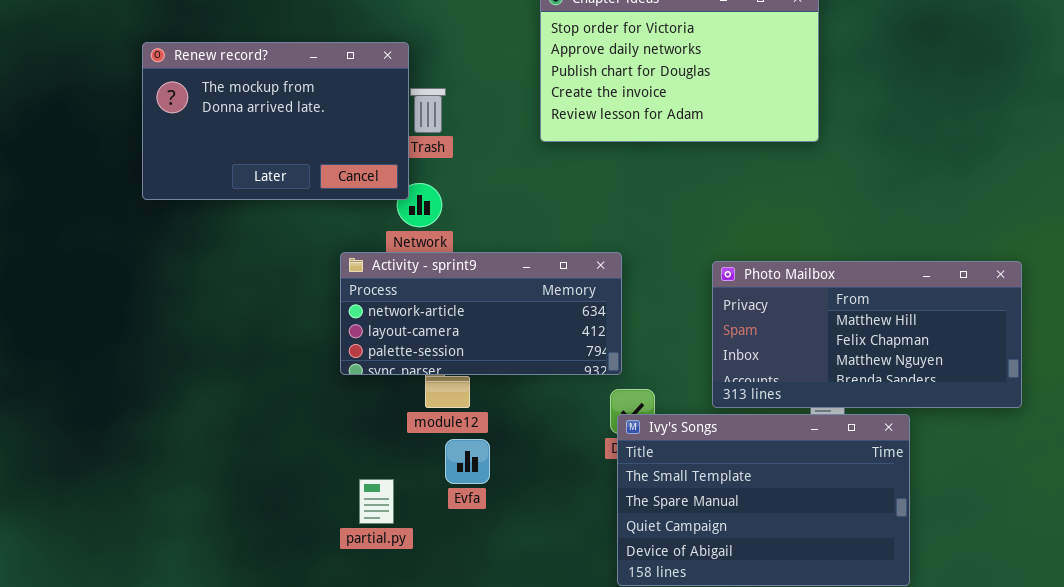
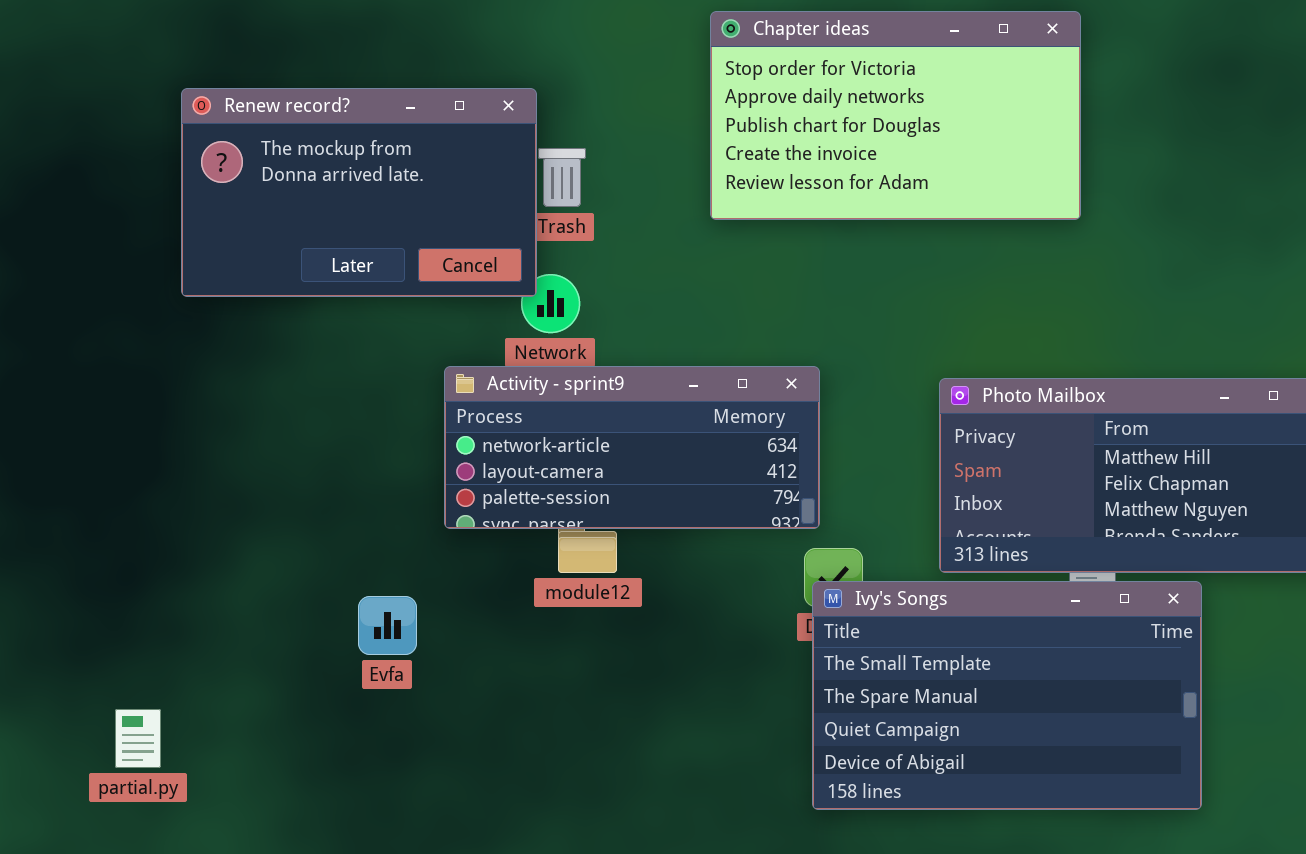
Evfa: [445,439,490,484] -> [358,596,417,655], moved
partial.py: [359,479,394,524] -> [115,709,161,768], moved

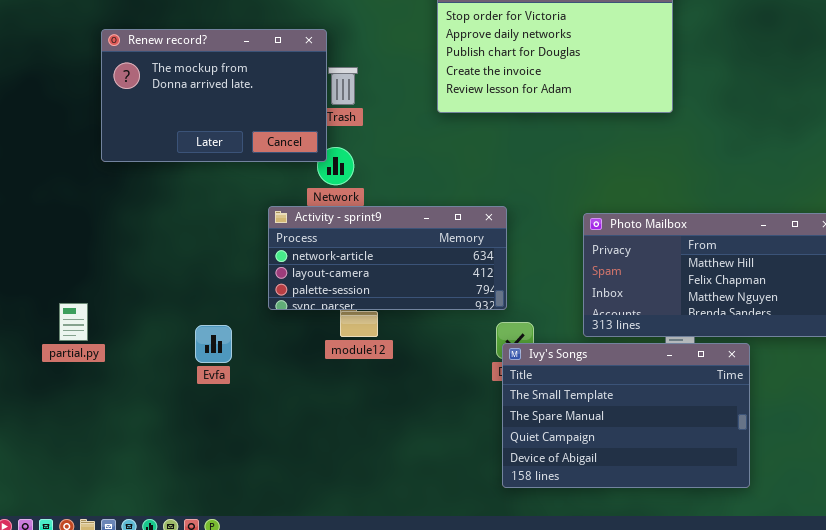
Evfa: [358,596,417,655] -> [195,325,232,363], moved
partial.py: [115,709,161,768] -> [59,303,88,341], moved

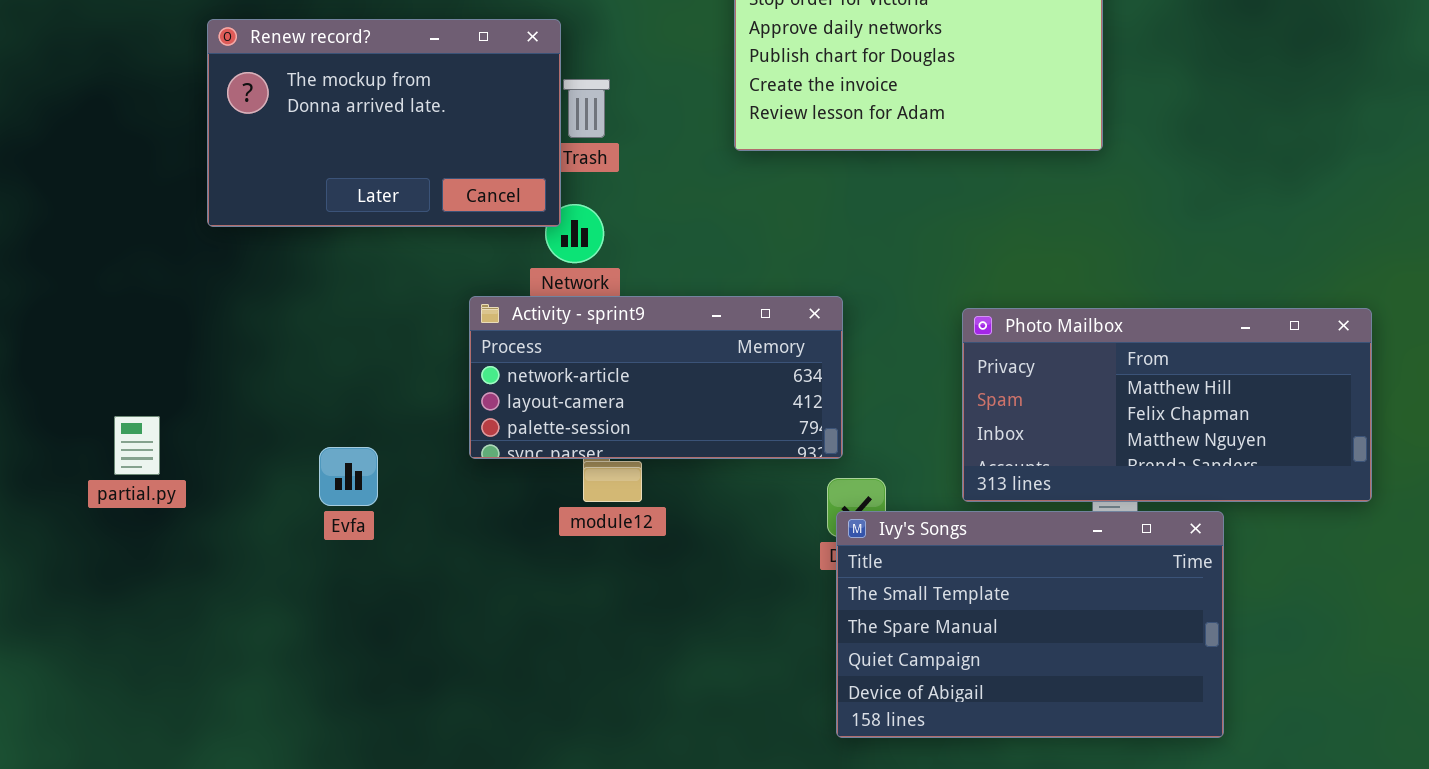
partial.py: [59,303,88,341] -> [114,416,160,475], moved
Evfa: [195,325,232,363] -> [319,447,378,506], moved

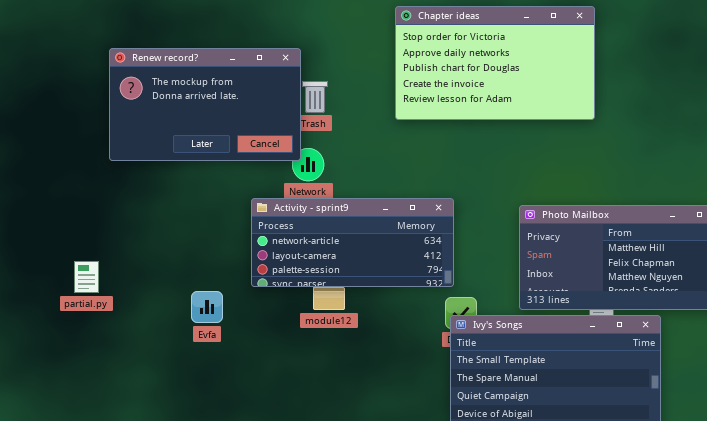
partial.py: [114,416,160,475] -> [74,261,99,293], moved
Evfa: [319,447,378,506] -> [191,291,223,323], moved

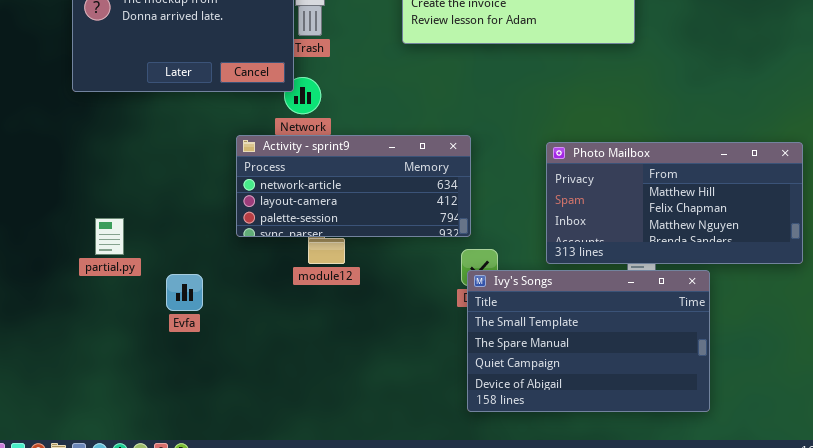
partial.py: [74,261,99,293] -> [95,218,124,255], moved
Evfa: [191,291,223,323] -> [166,274,203,311], moved

